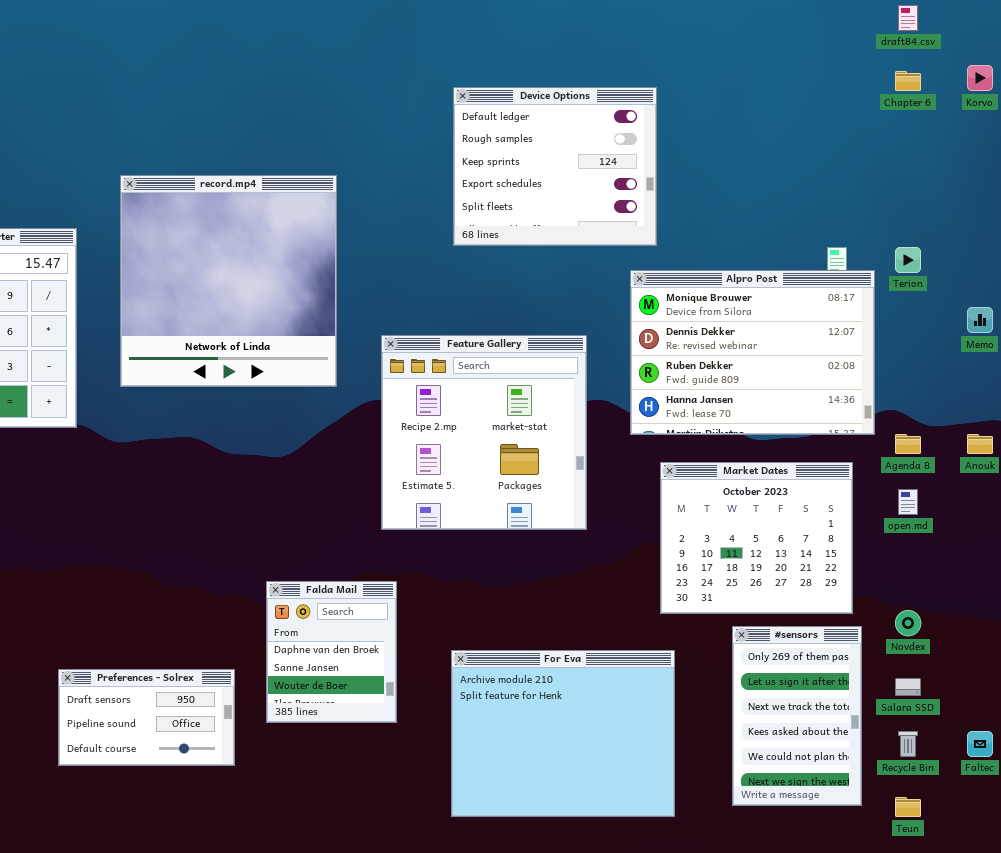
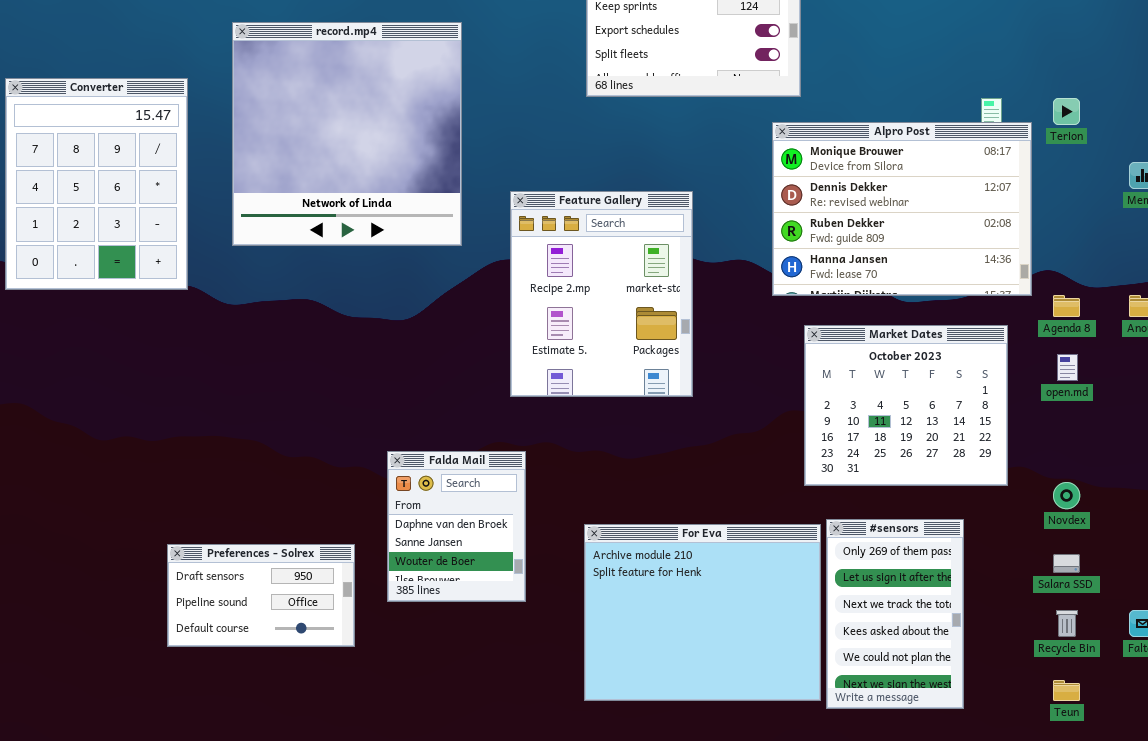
Feature Gallery: [381,335,587,530] -> [510,191,693,397], resized
#sensors: [732,626,862,806] -> [826,519,964,709], moved

